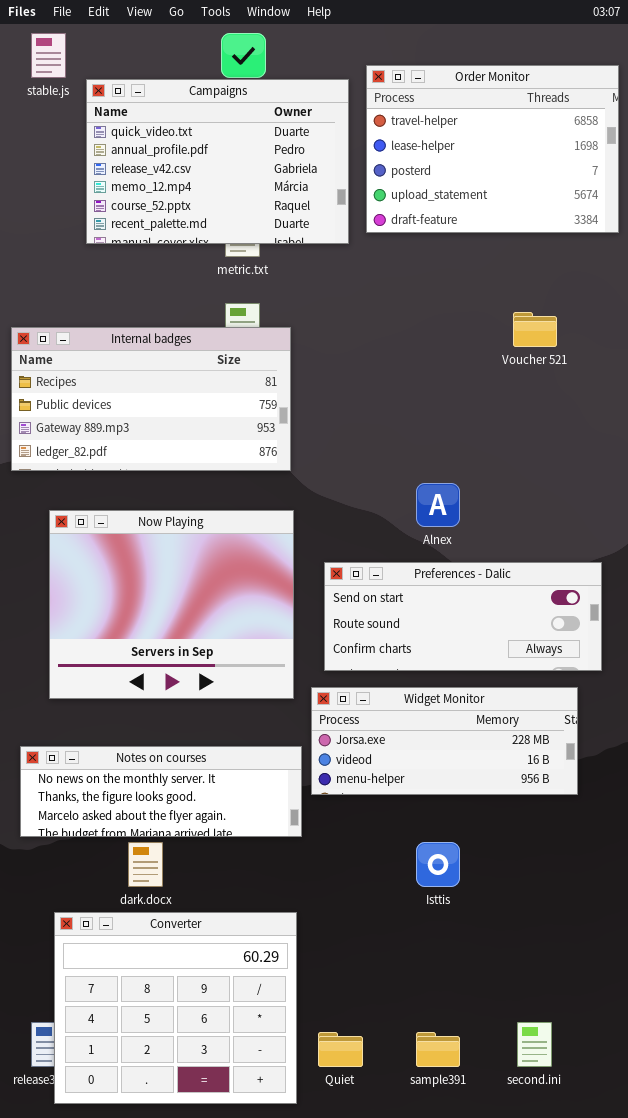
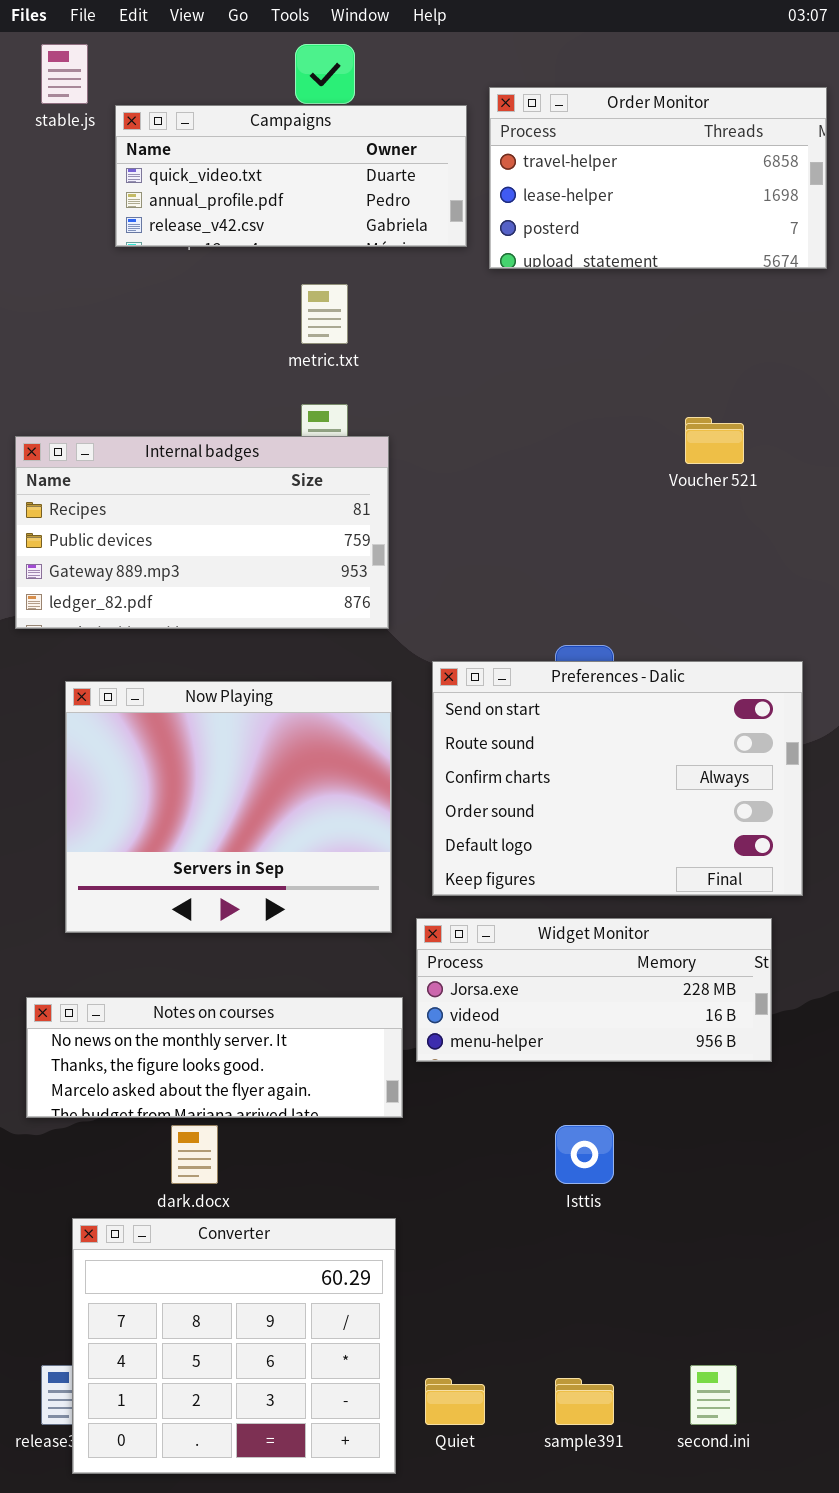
Order Monitor: [366,65,619,233] -> [489,87,827,269], resized
Campaigns: [86,79,349,244] -> [115,105,467,247], resized
Preferences - Dalic: [324,562,602,671] -> [432,661,803,896], resized

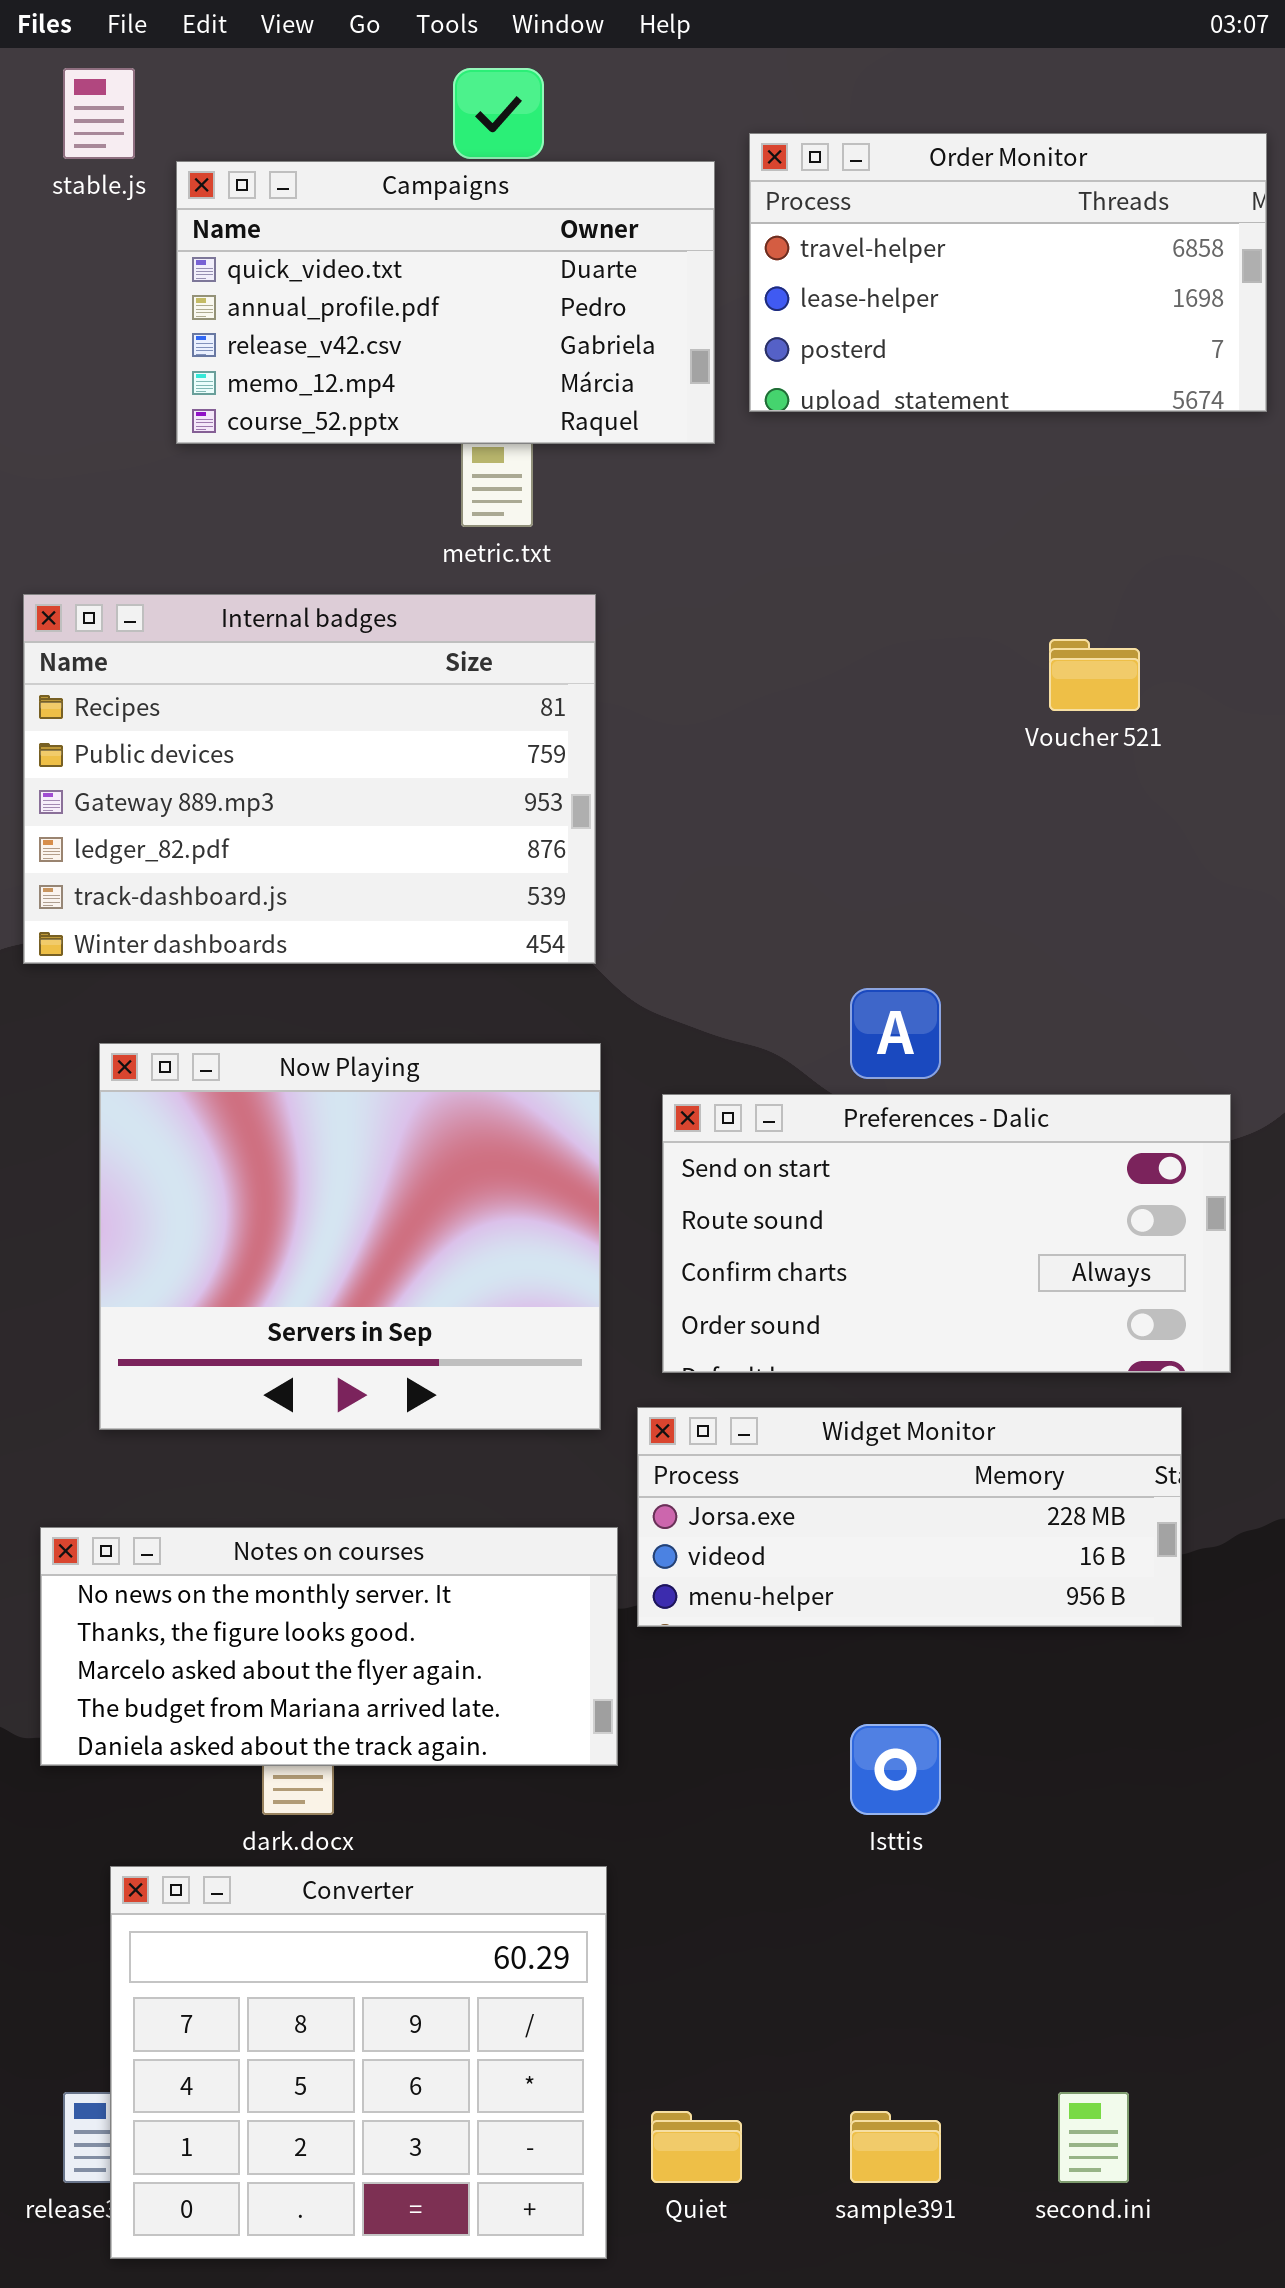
Campaigns: [115,105,467,247] -> [176,161,715,444], resized
Internal badges: [15,436,389,629] -> [23,594,596,964], resized
Preferences - Dalic: [432,661,803,896] -> [662,1094,1231,1373], resized
Notes on courses: [26,997,403,1118] -> [40,1527,618,1766], resized

